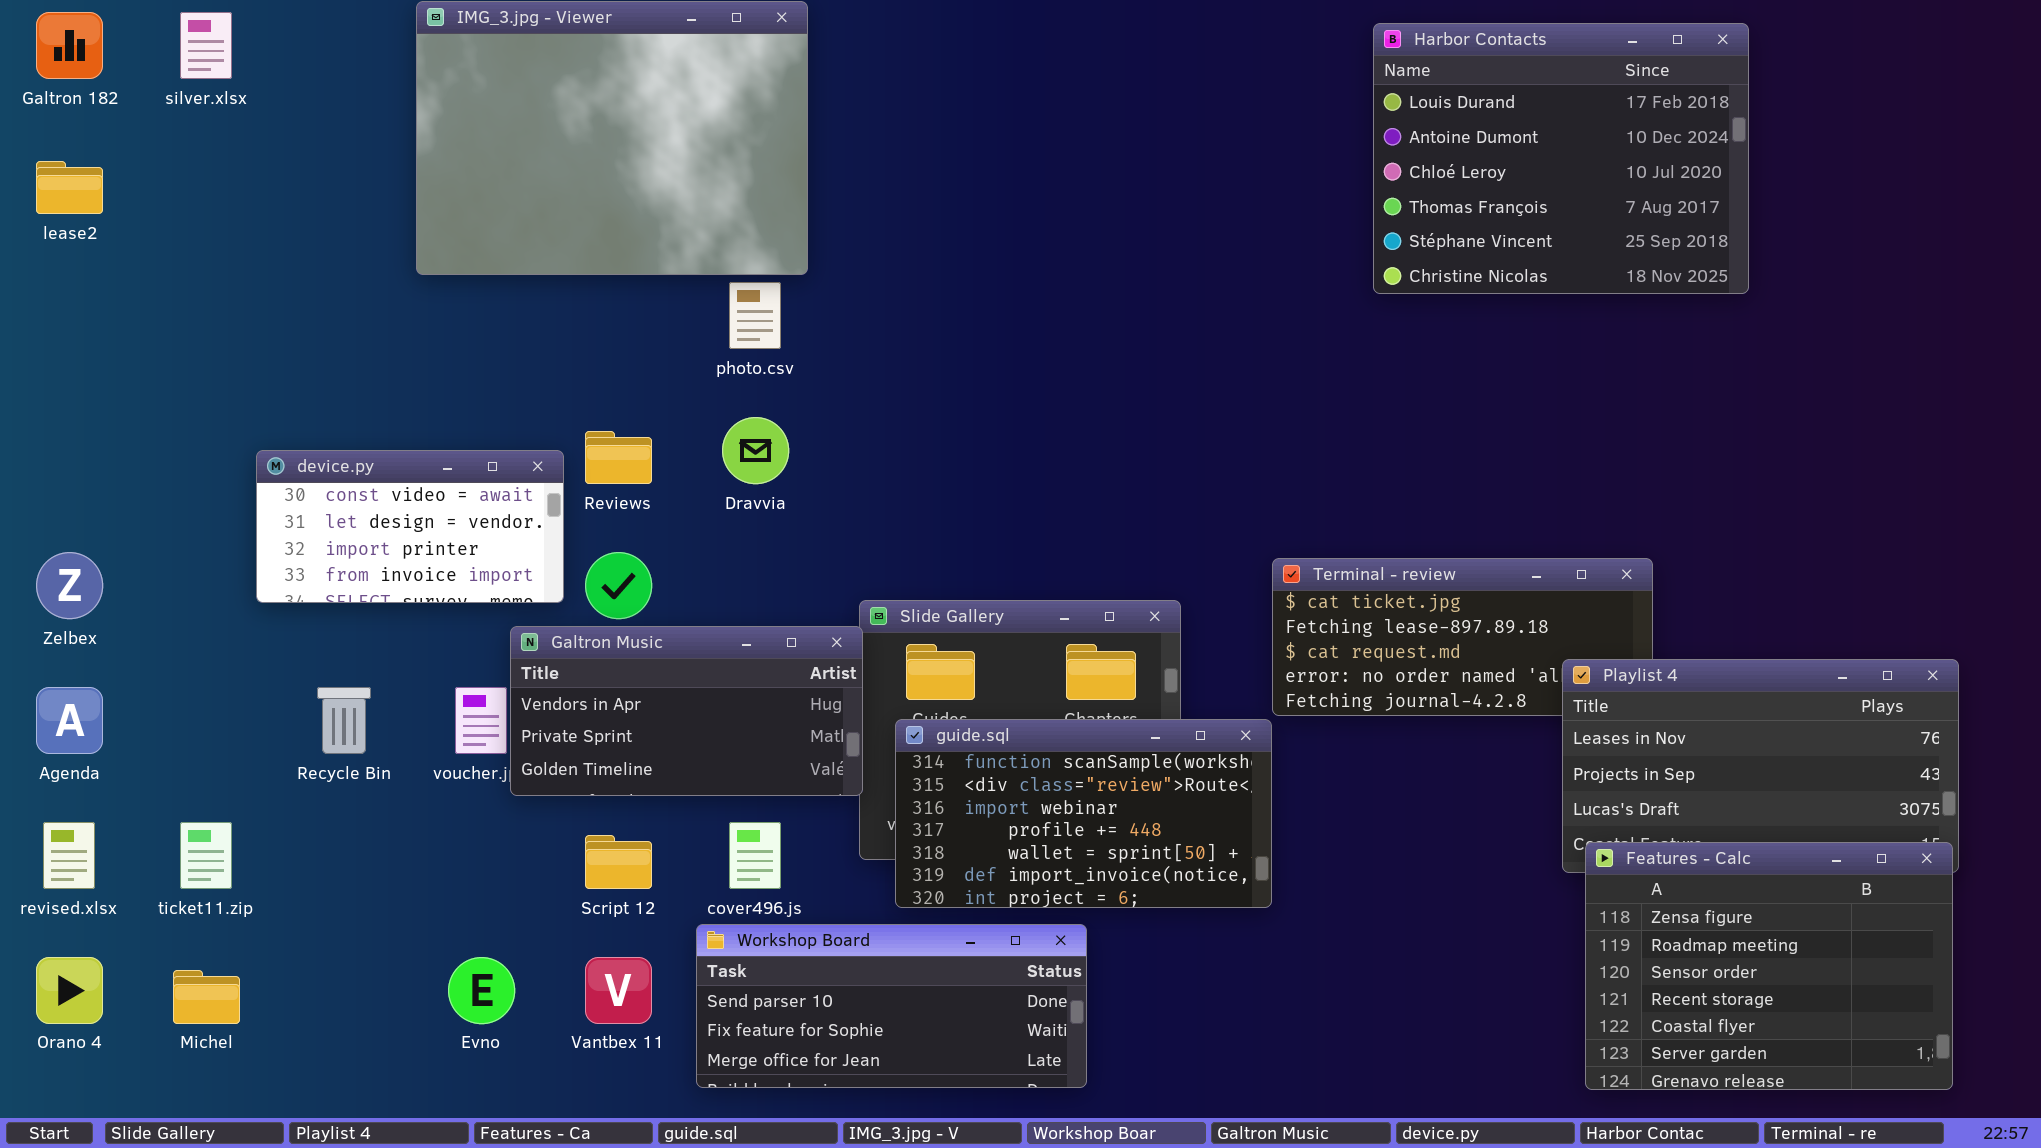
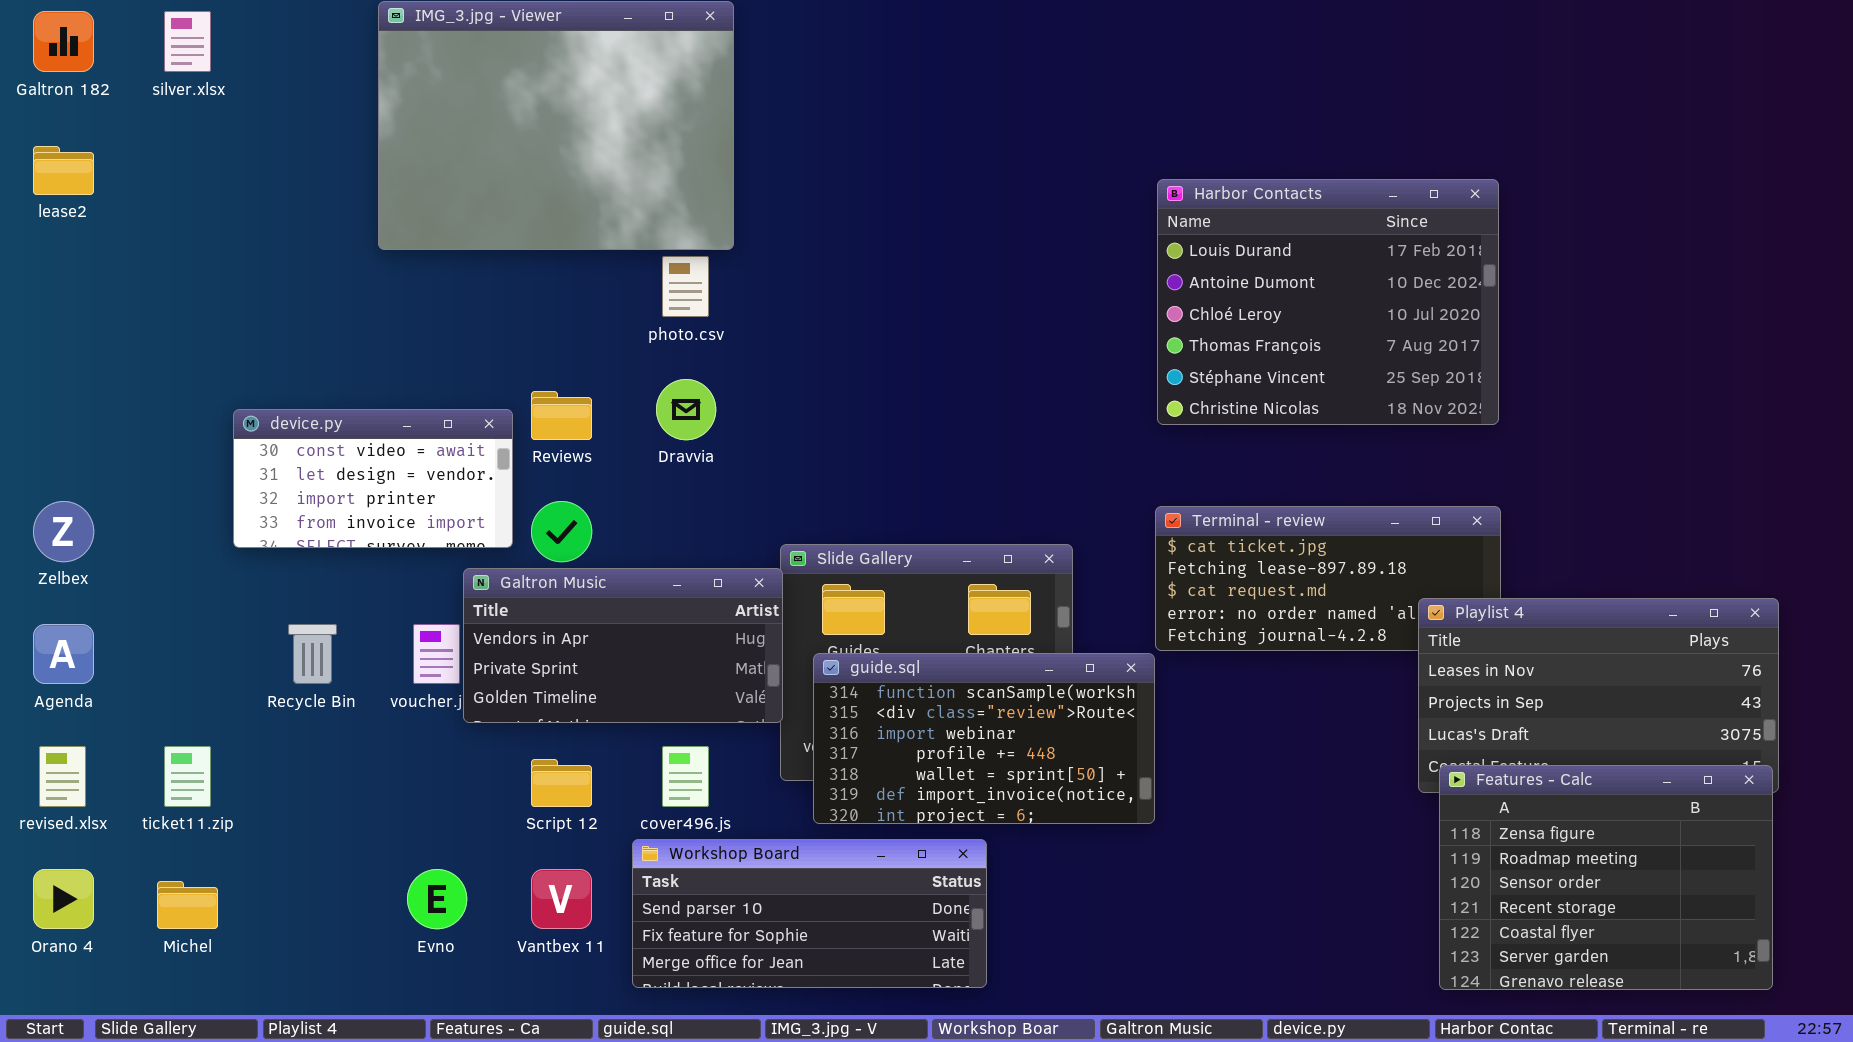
Harbor Contacts: [1373,23,1749,294] -> [1157,179,1499,425], moved

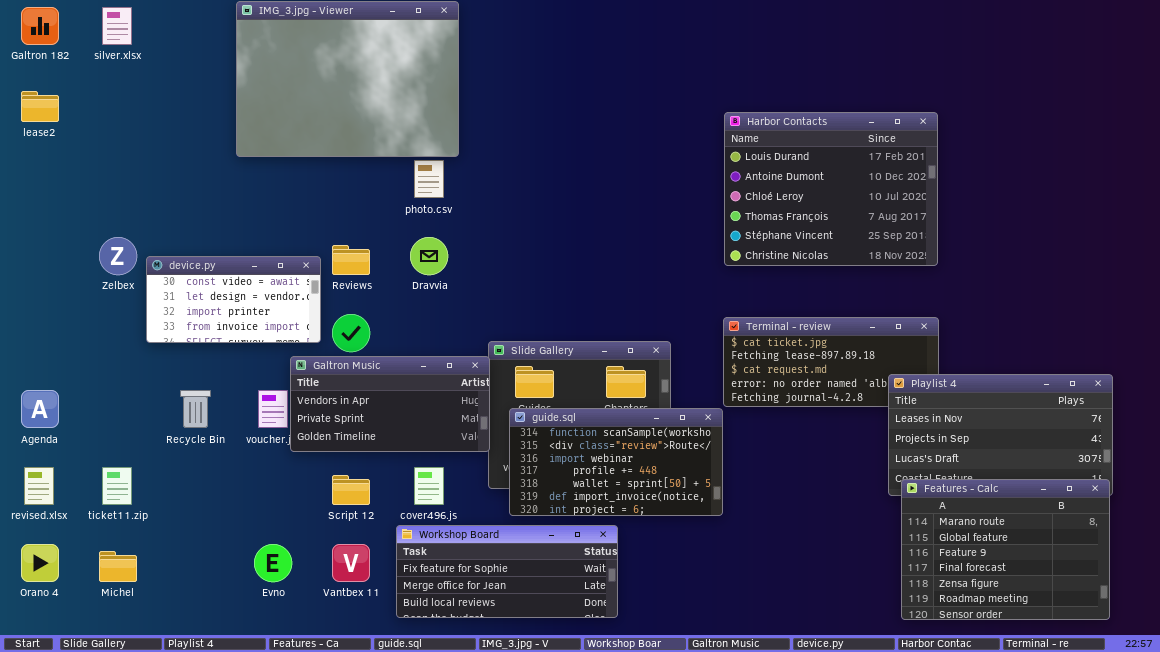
Zelbex: [33,501,94,562] -> [99,237,137,275], moved
Features - Calc: [1439,765,1773,990] -> [901,479,1110,620], scrolled up 4 rows
Workshop Board: [632,839,987,988] -> [396,525,618,618], scrolled down 1 row

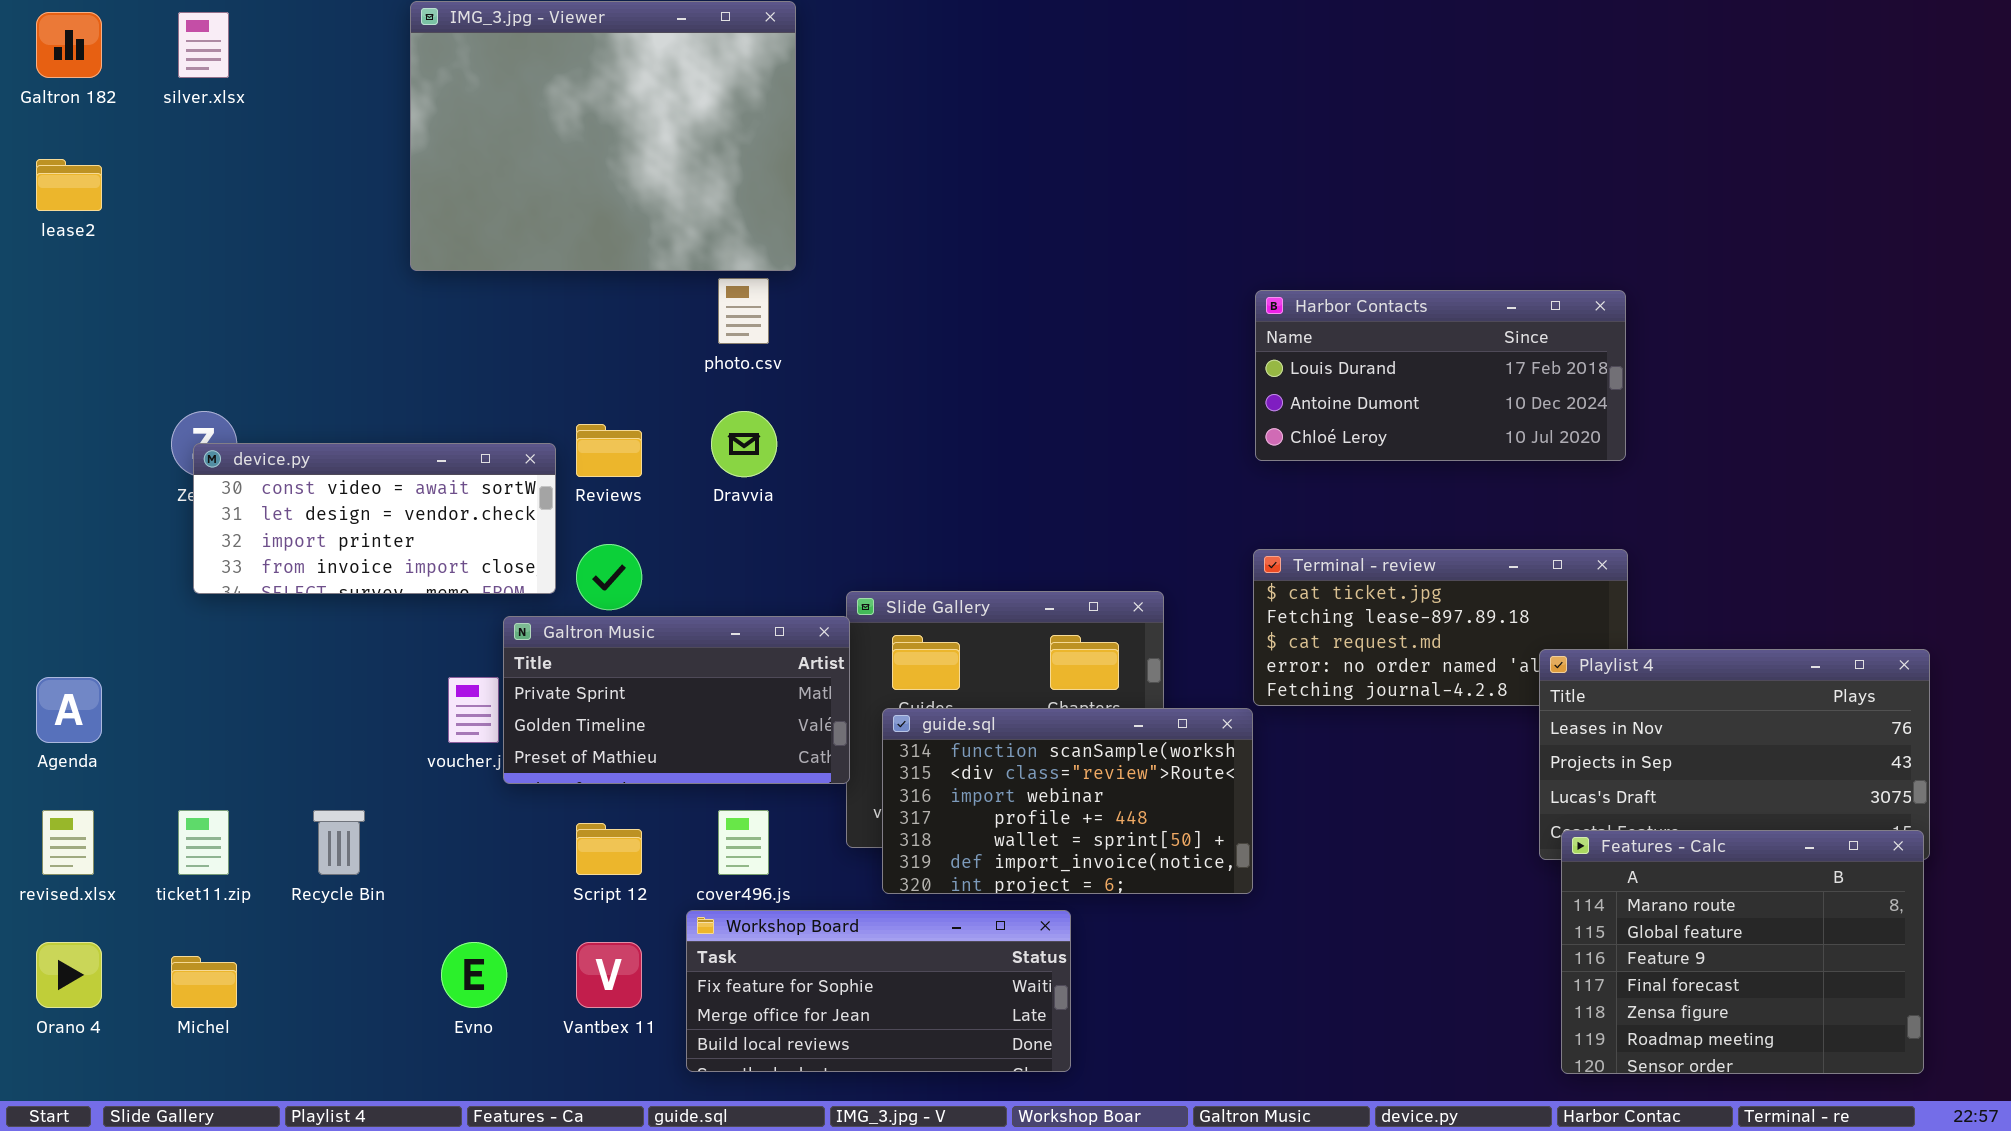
Harbor Contacts: [724,112,938,266] -> [1255,290,1626,461], resized
device.py: [146,256,321,343] -> [193,443,556,594], resized
Galtron Music: [290,356,490,452] -> [503,616,850,784], scrolled down 1 row
Recycle Bin: [180,390,211,428] -> [313,810,365,875], moved

